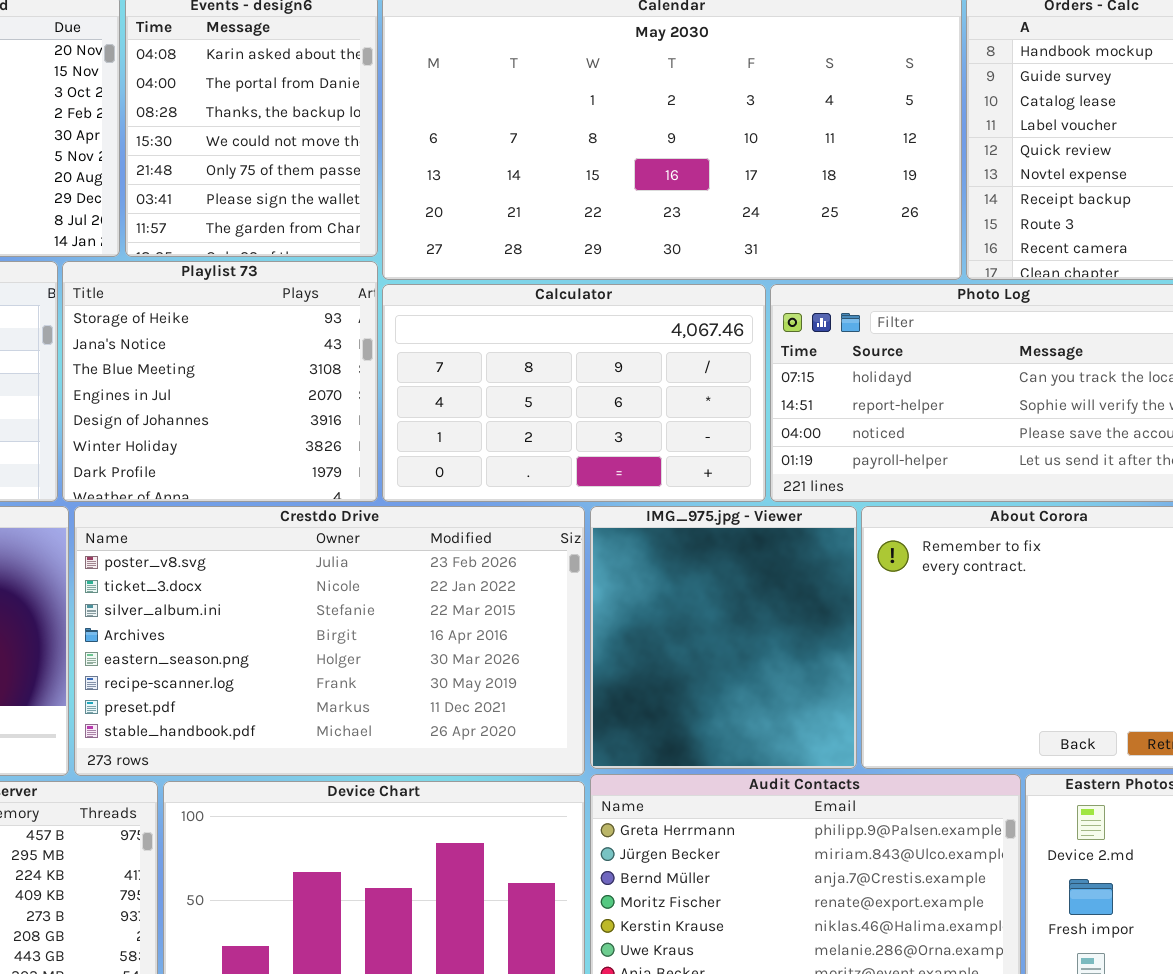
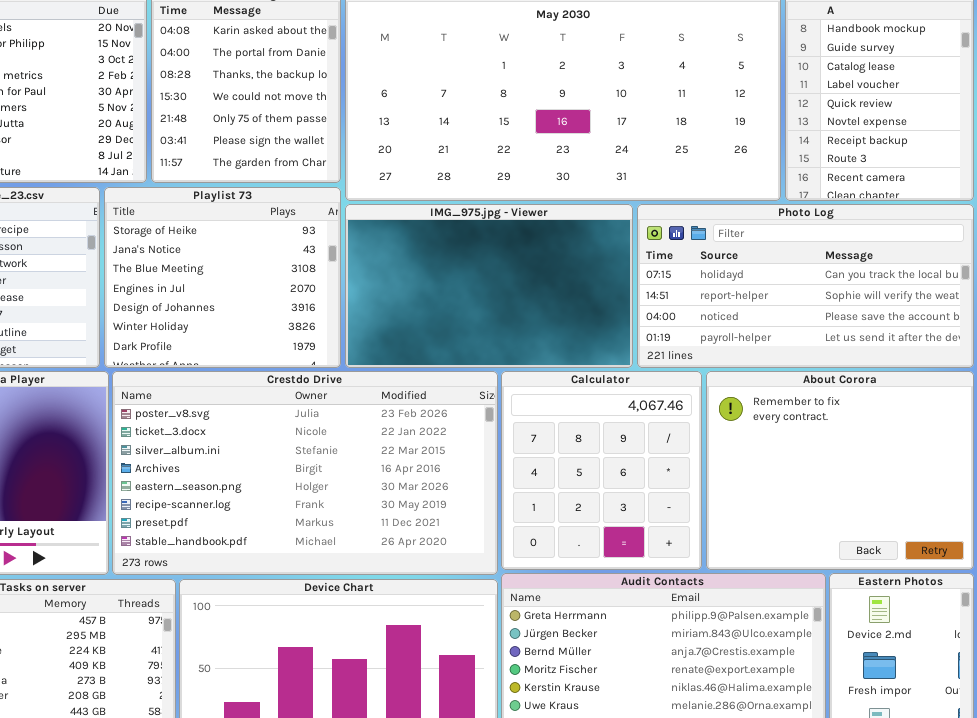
Calculator: [382,284,766,502] -> [501,371,702,570], moved, resized
IMG_975.jpg - Viewer: [590,506,857,769] -> [345,204,633,368], moved, resized

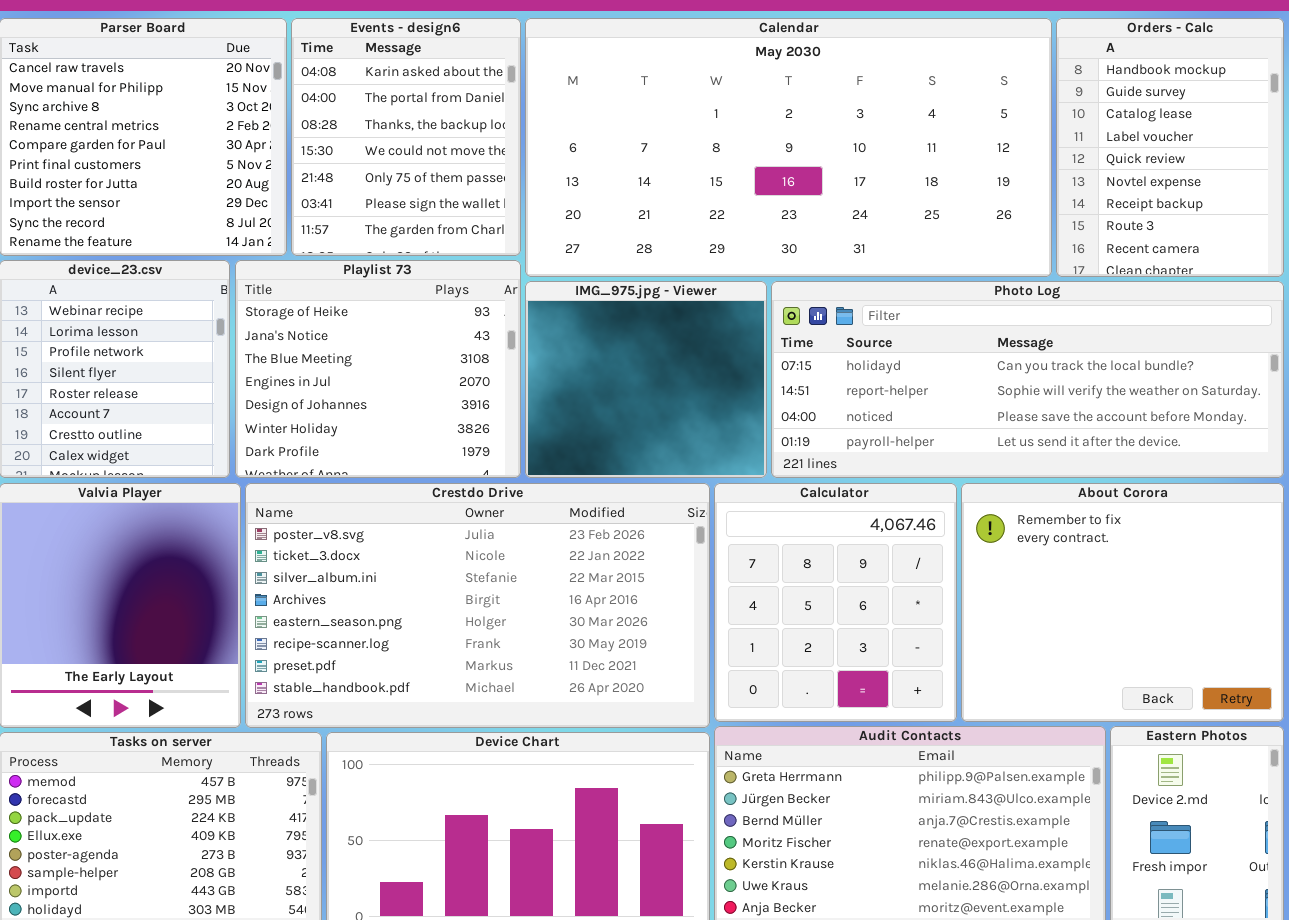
IMG_975.jpg - Viewer: [345,204,633,368] -> [525,281,767,478], resized
Photo Log: [637,204,974,368] -> [771,281,1284,478], resized

